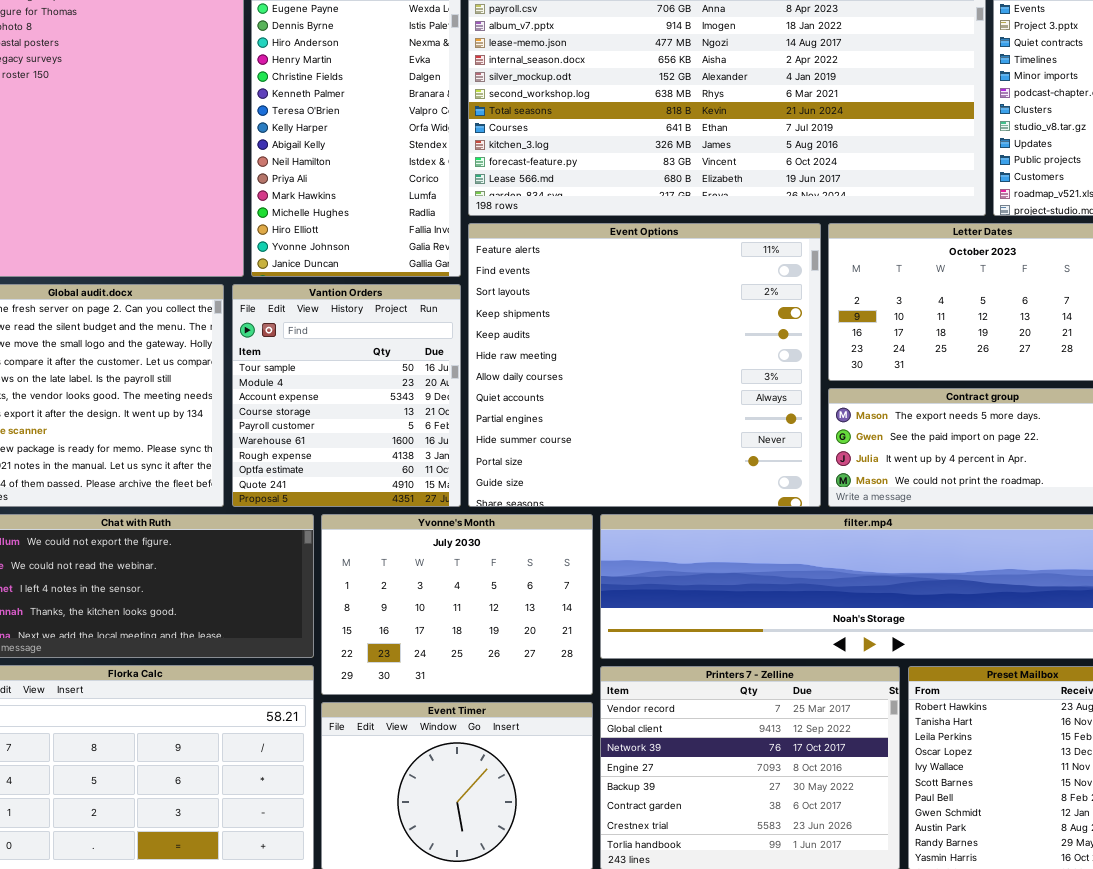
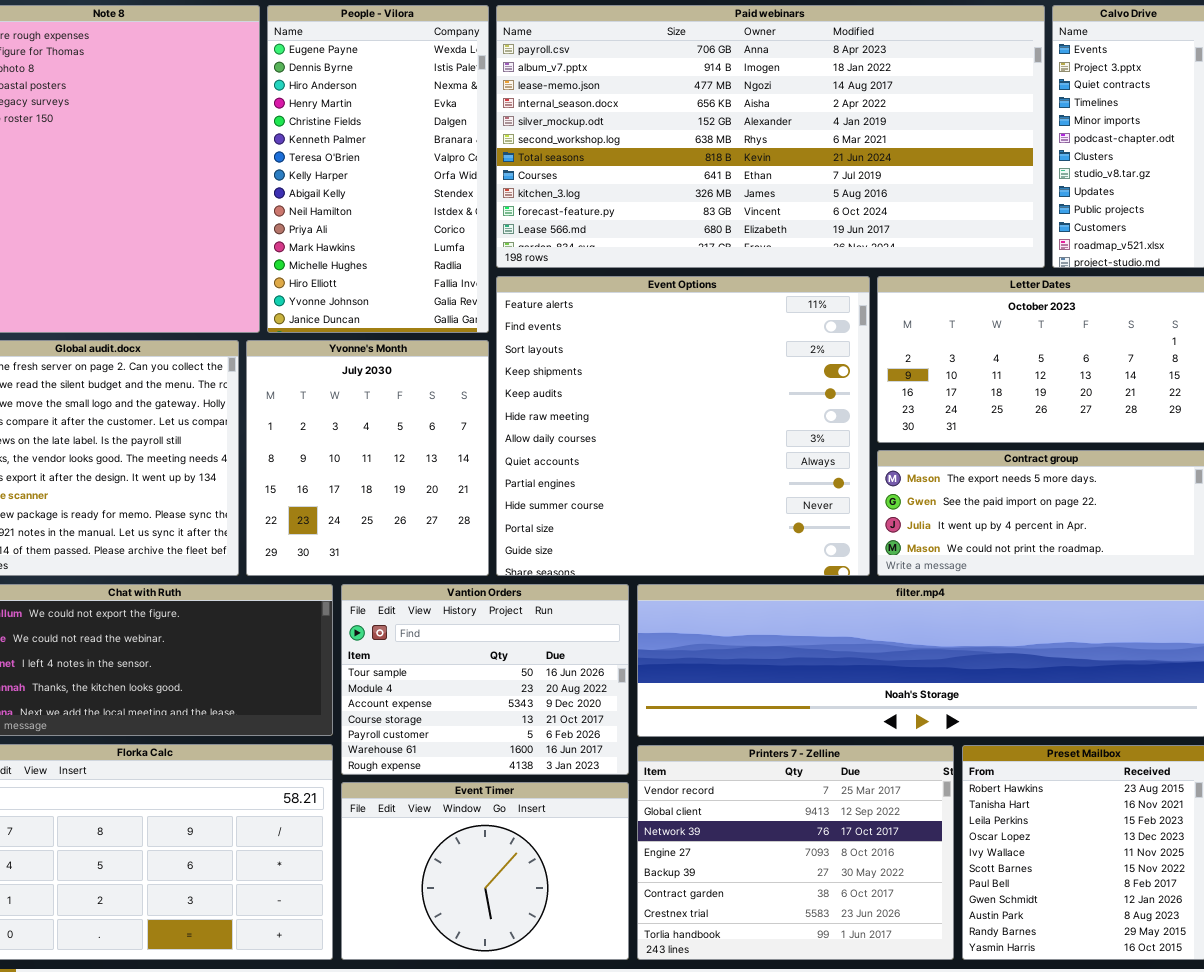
Vantion Orders: [232,284,461,507] -> [341,584,629,775], moved, resized
Yvonne's Month: [321,514,593,695] -> [246,340,489,576], moved, resized

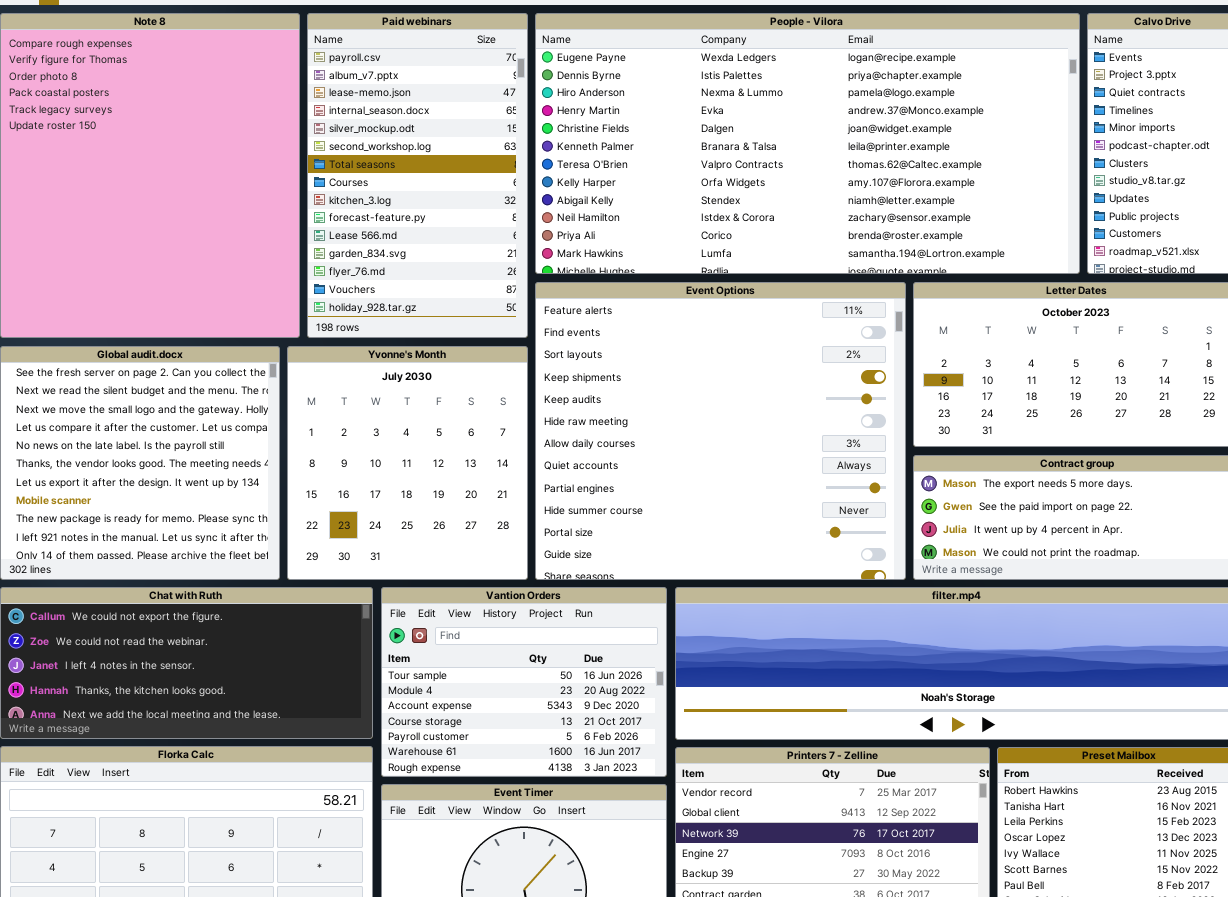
People - Vilora: [267,5,489,333] -> [535,13,1080,274], moved, resized
Paid webinars: [496,5,1045,268] -> [307,13,528,338], moved, resized

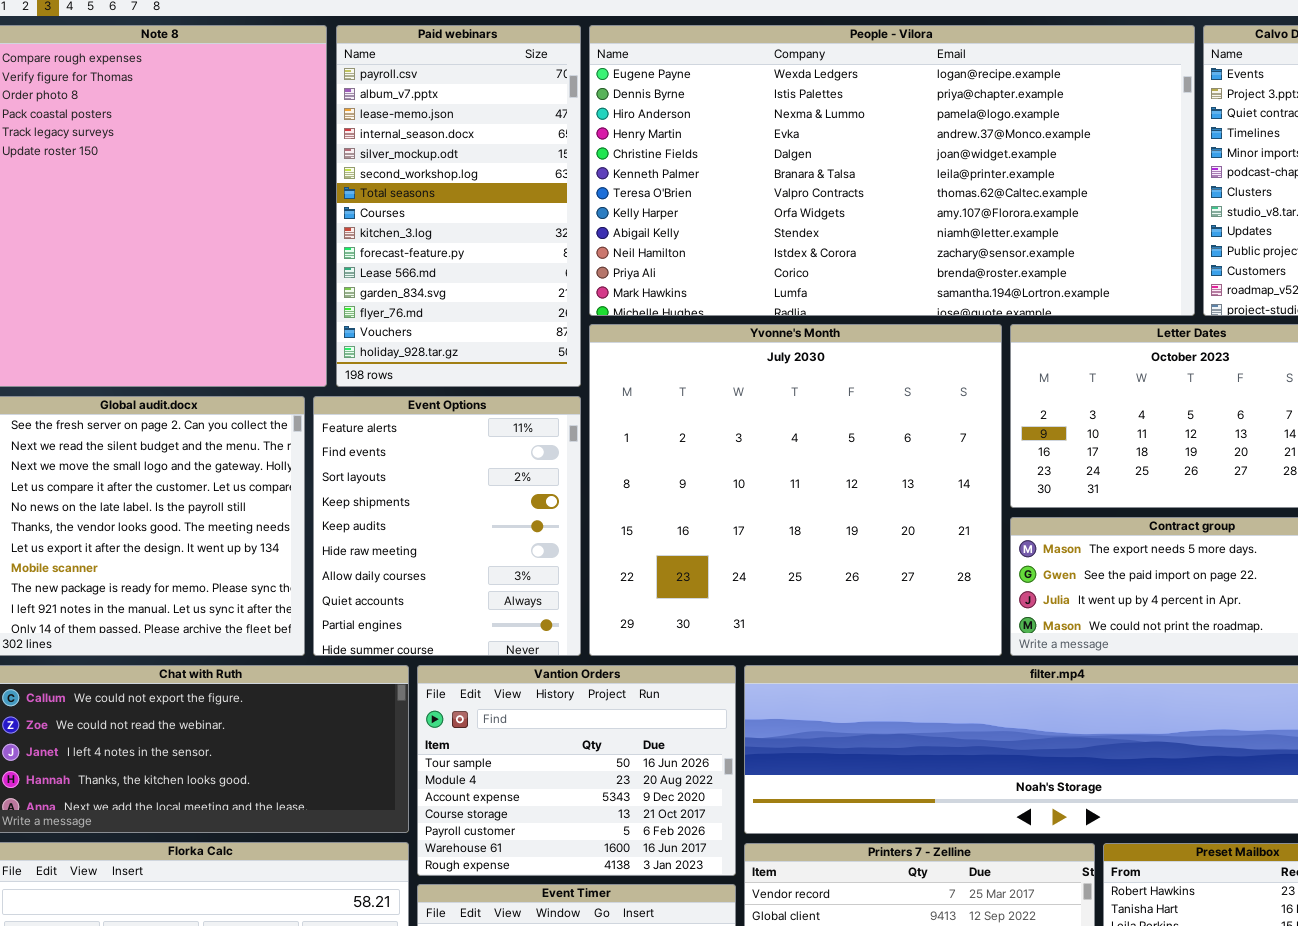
Event Options: [535,282,906,580] -> [313,396,581,656], moved, resized
Yvonne's Month: [287,346,528,580] -> [589,324,1002,656], moved, resized

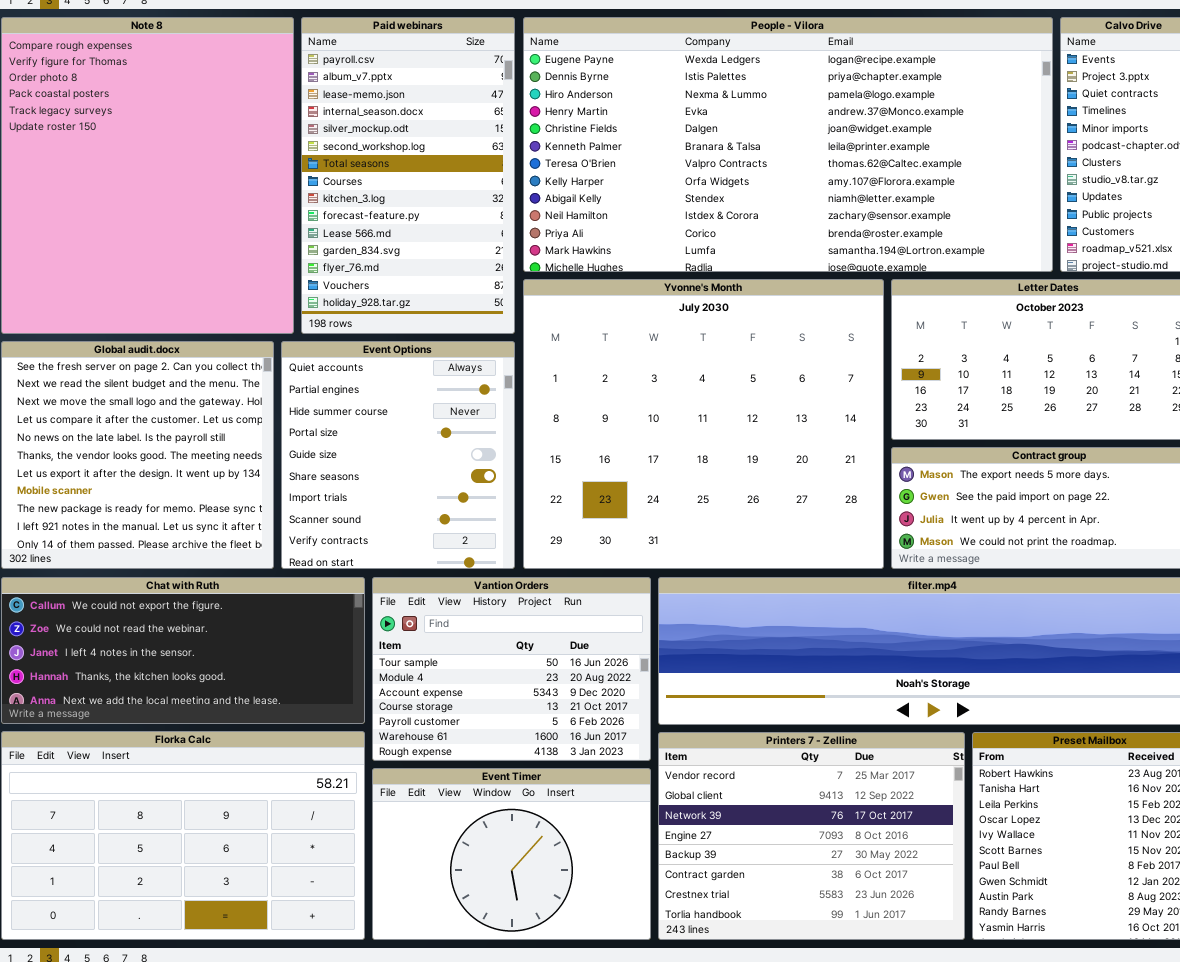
Event Options: [313,396,581,656] -> [281,341,515,569], scrolled down 7 rows

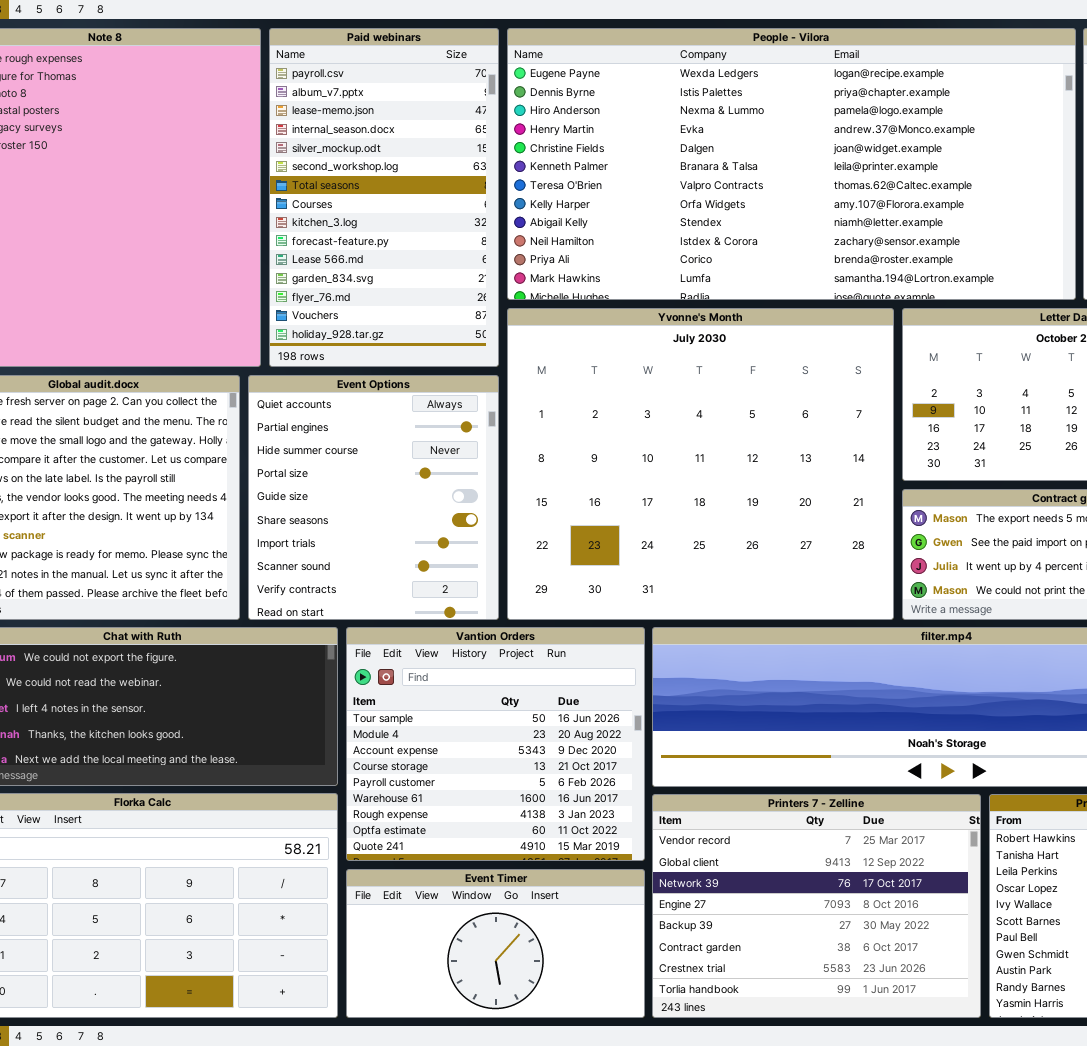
Vantion Orders: [372,577,651,761] -> [346,627,645,861], resized
Event Timer: [372,768,651,940] -> [346,869,645,1018], resized

